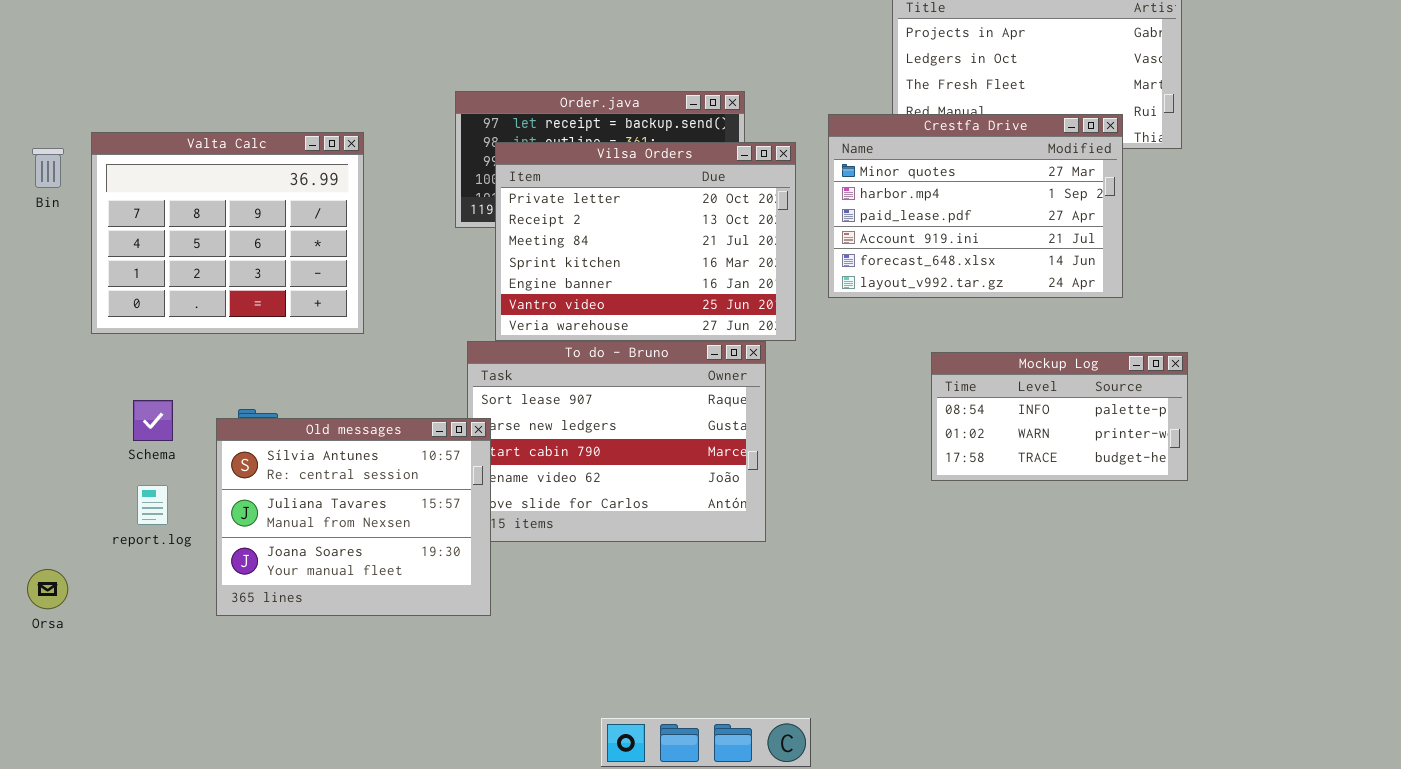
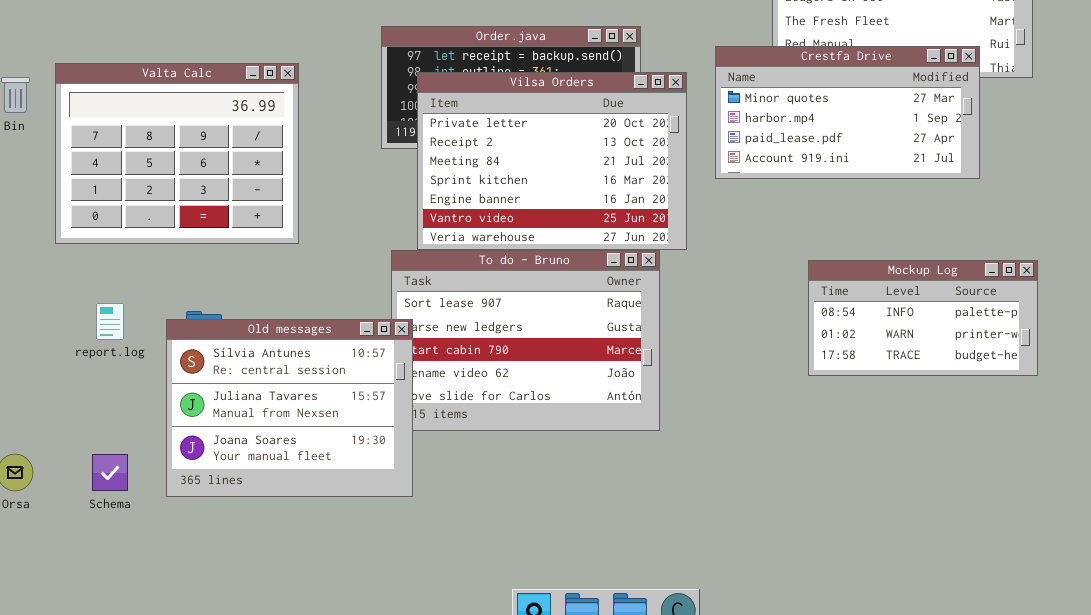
Crestfa Drive: [828,114,1123,298] -> [715,46,980,179], resized
Schema: [133,400,173,441] -> [92,454,128,491], moved
report.log: [137,485,168,525] -> [96,303,124,340], moved

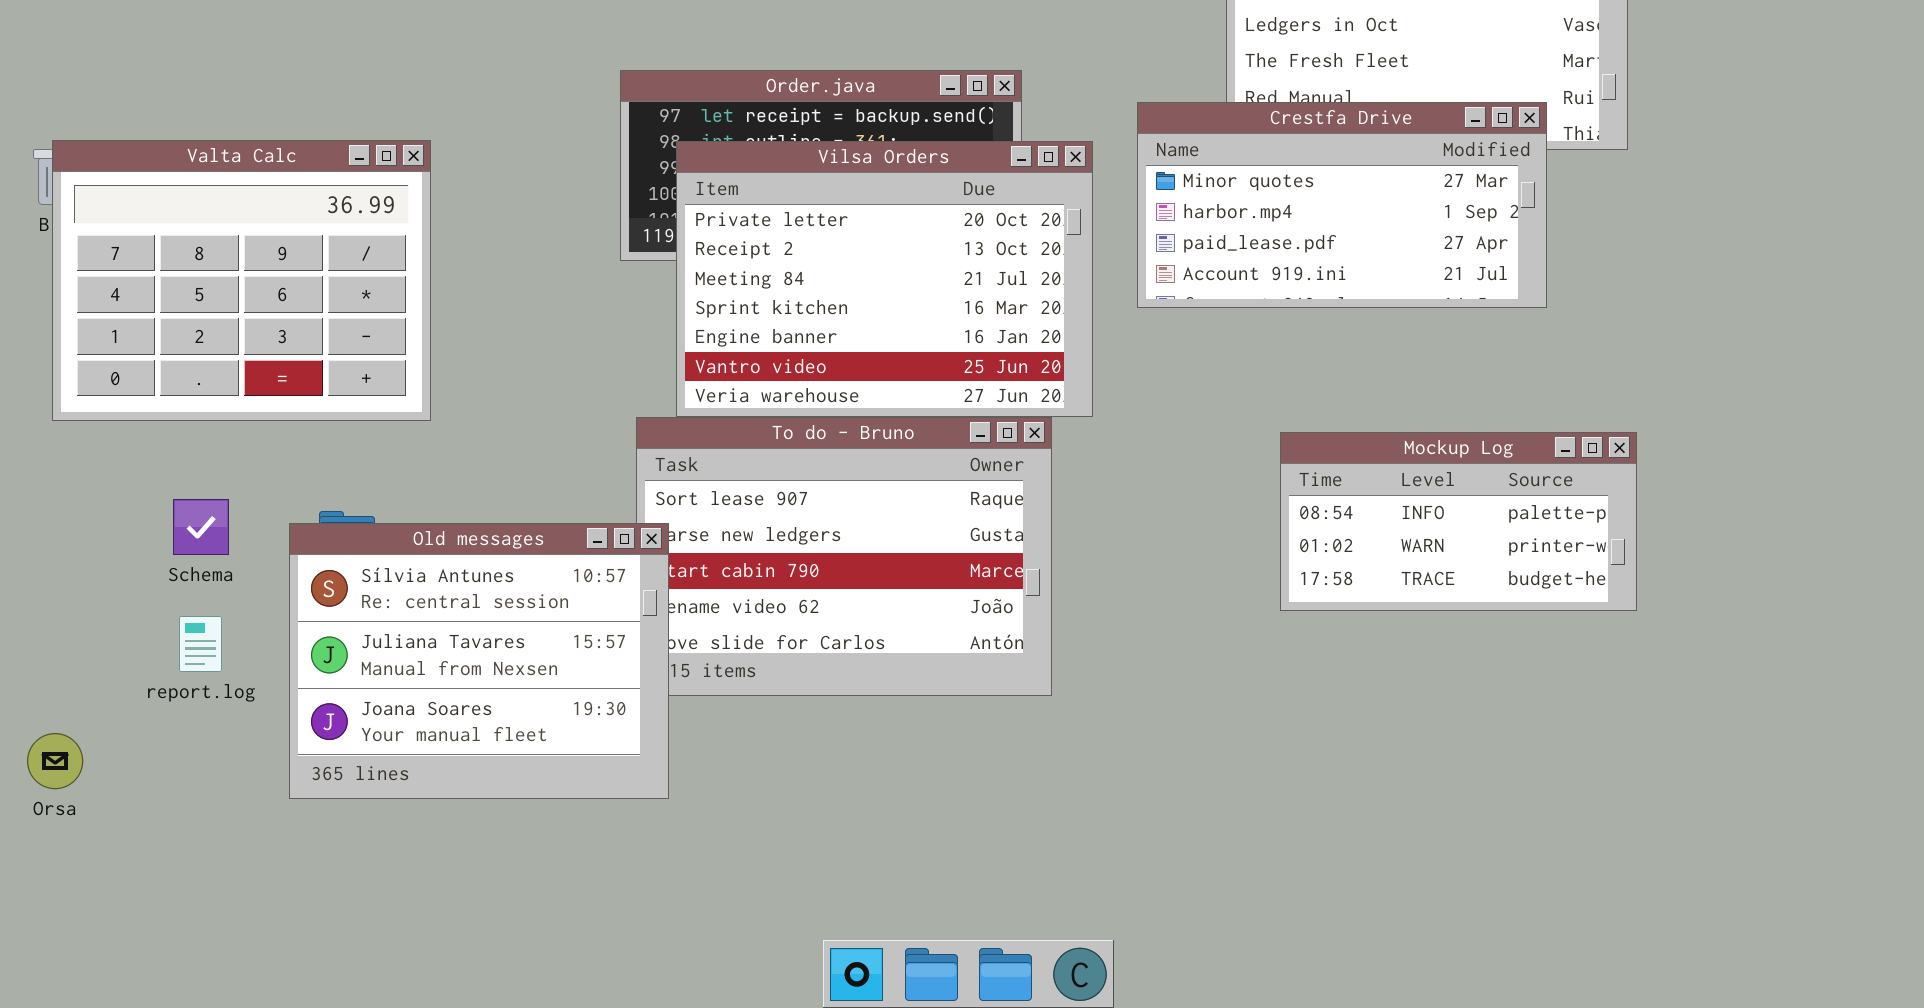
Valta Calc: [55,63,299,244] -> [52,140,431,421], moved
report.log: [96,303,124,340] -> [179,616,222,672], moved
Schema: [92,454,128,491] -> [173,499,229,555], moved

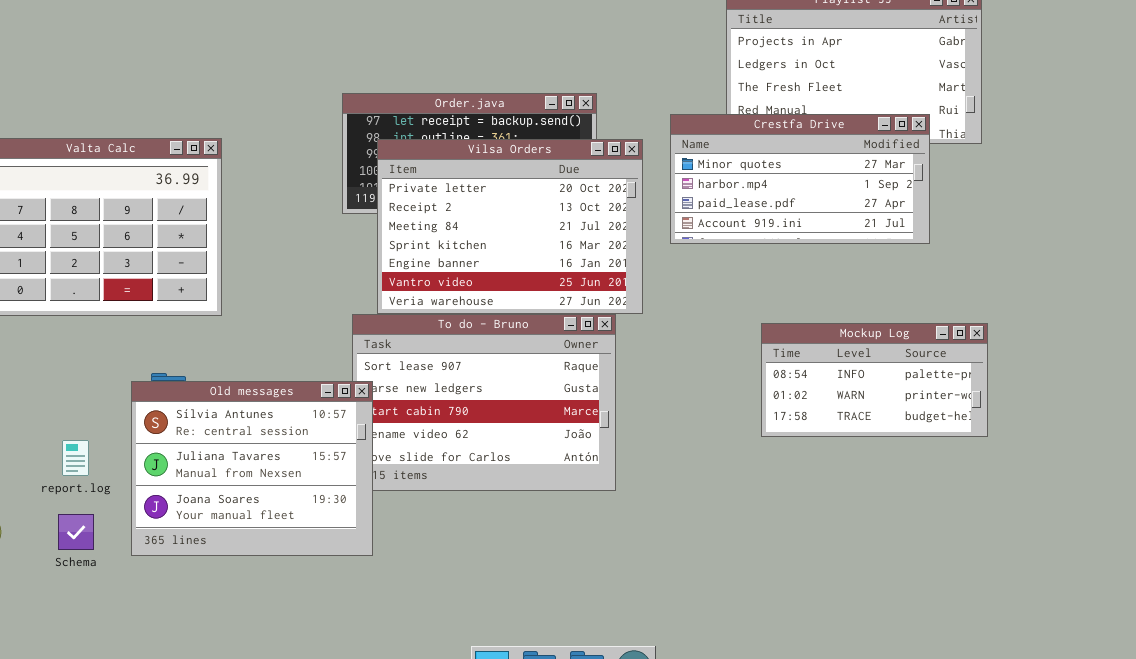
Schema: [173,499,229,555] -> [58,514,94,550], moved

